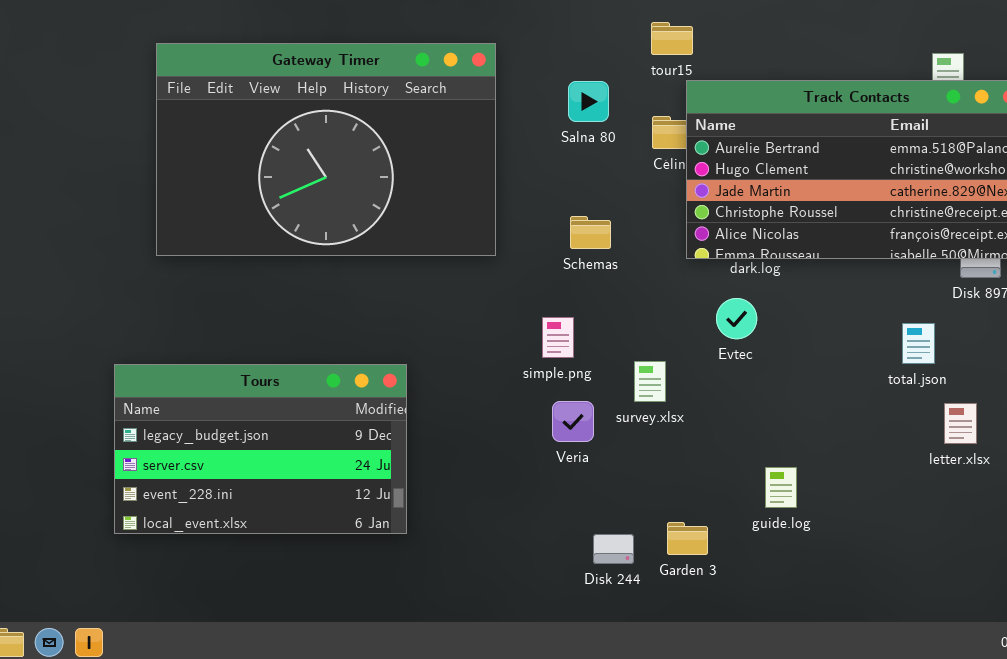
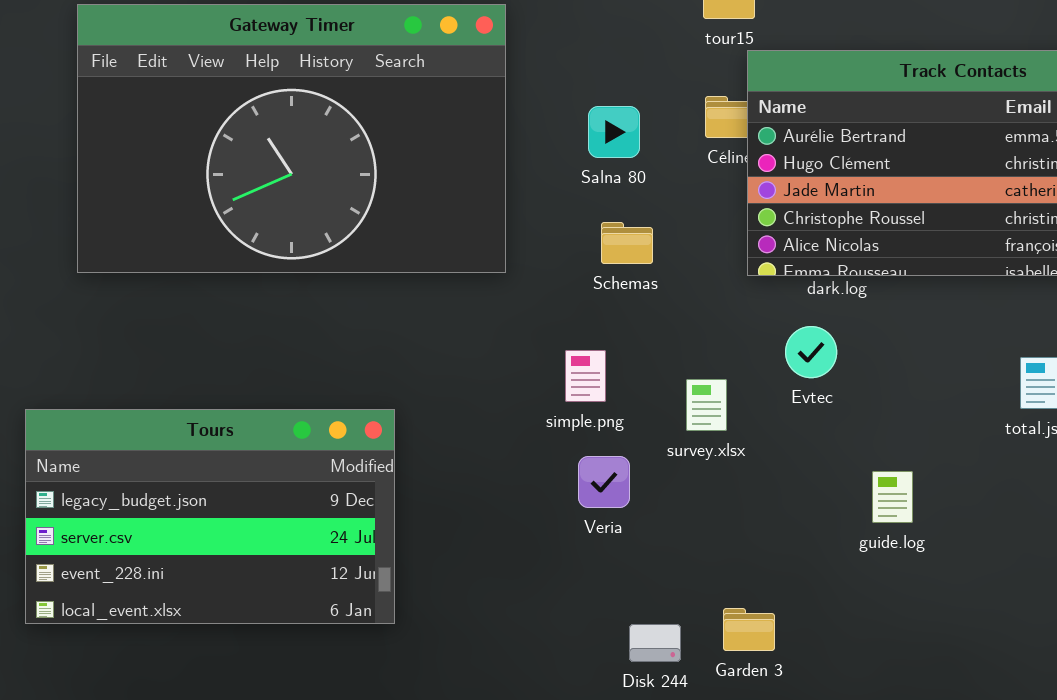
Salna 80: [568,81,609,122] -> [588,106,640,158], moved
survey.xlsx: [634,361,666,402] -> [686,379,727,431], moved
guide.log: [765,467,797,508] -> [872,471,913,523], moved

